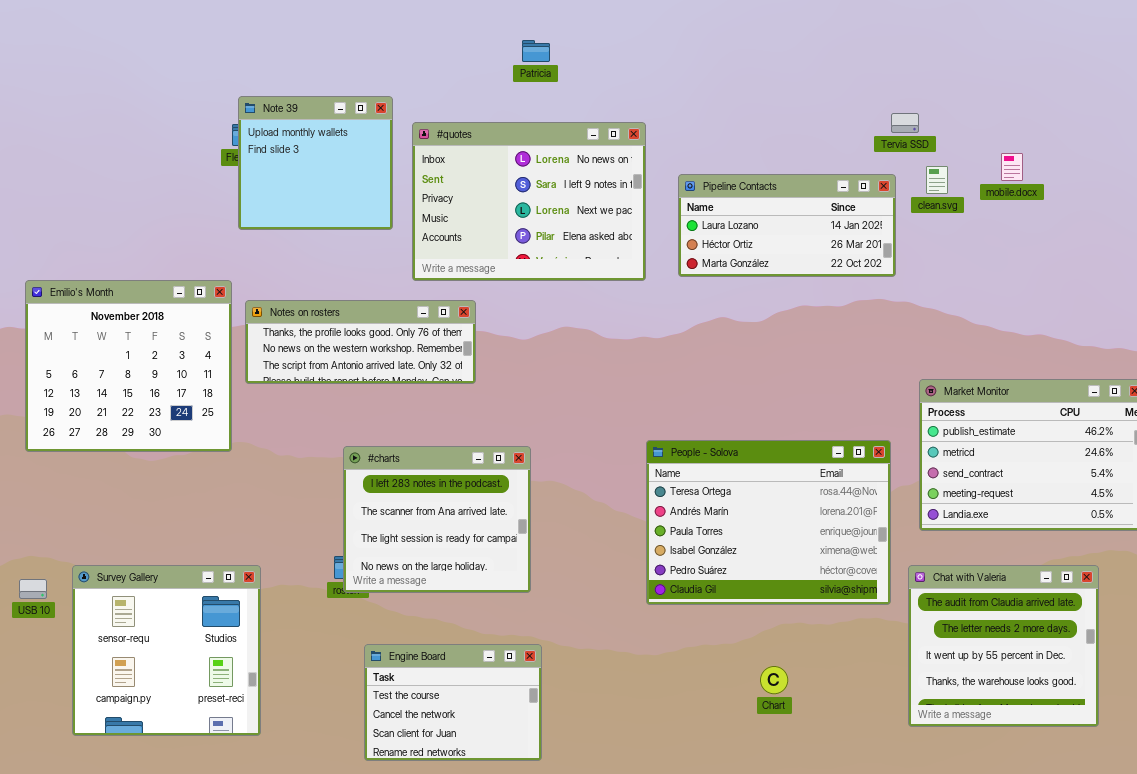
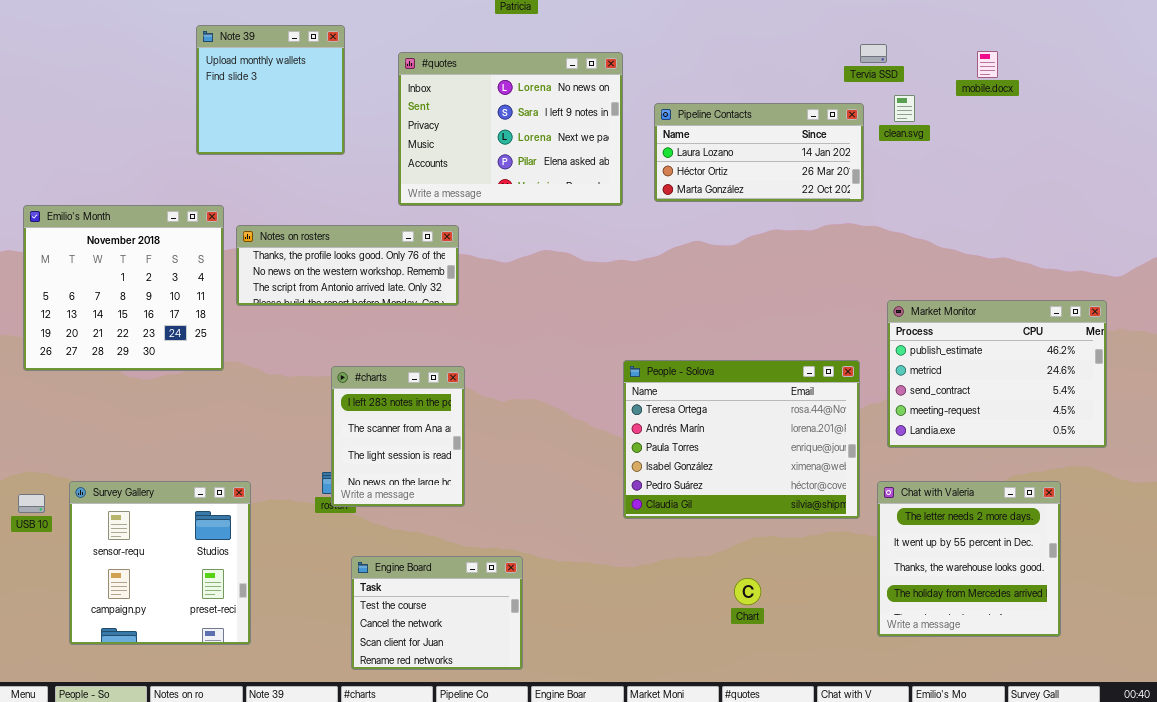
Note 39: [238,96,393,230] -> [196,25,345,155], moved
mobile.docx: [1001,153,1023,181] -> [977,51,998,78], moved
#charts: [343,446,531,593] -> [331,366,465,507], resized
Chat with Valeria: [908,565,1099,727] -> [877,481,1061,637], scrolled down 1 row

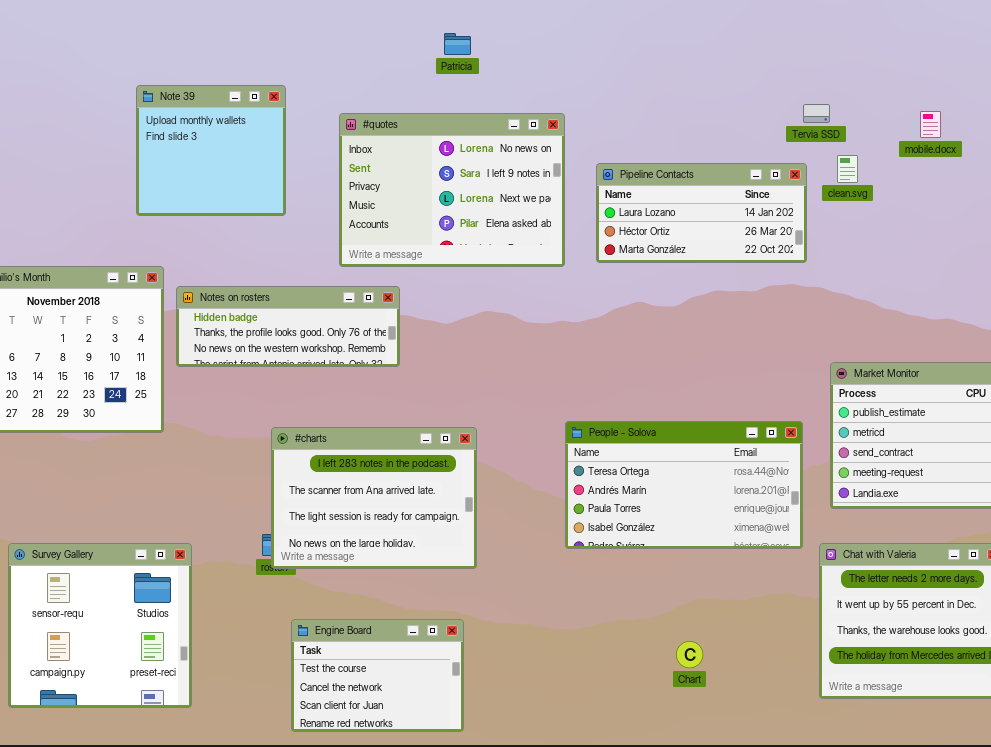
Notes on rosters: [236,225,459,306] -> [176,286,400,367], scrolled up 1 row
People - Solova: [623,360,860,519] -> [565,421,803,549], resized
#charts: [331,366,465,507] -> [271,427,477,569], resized

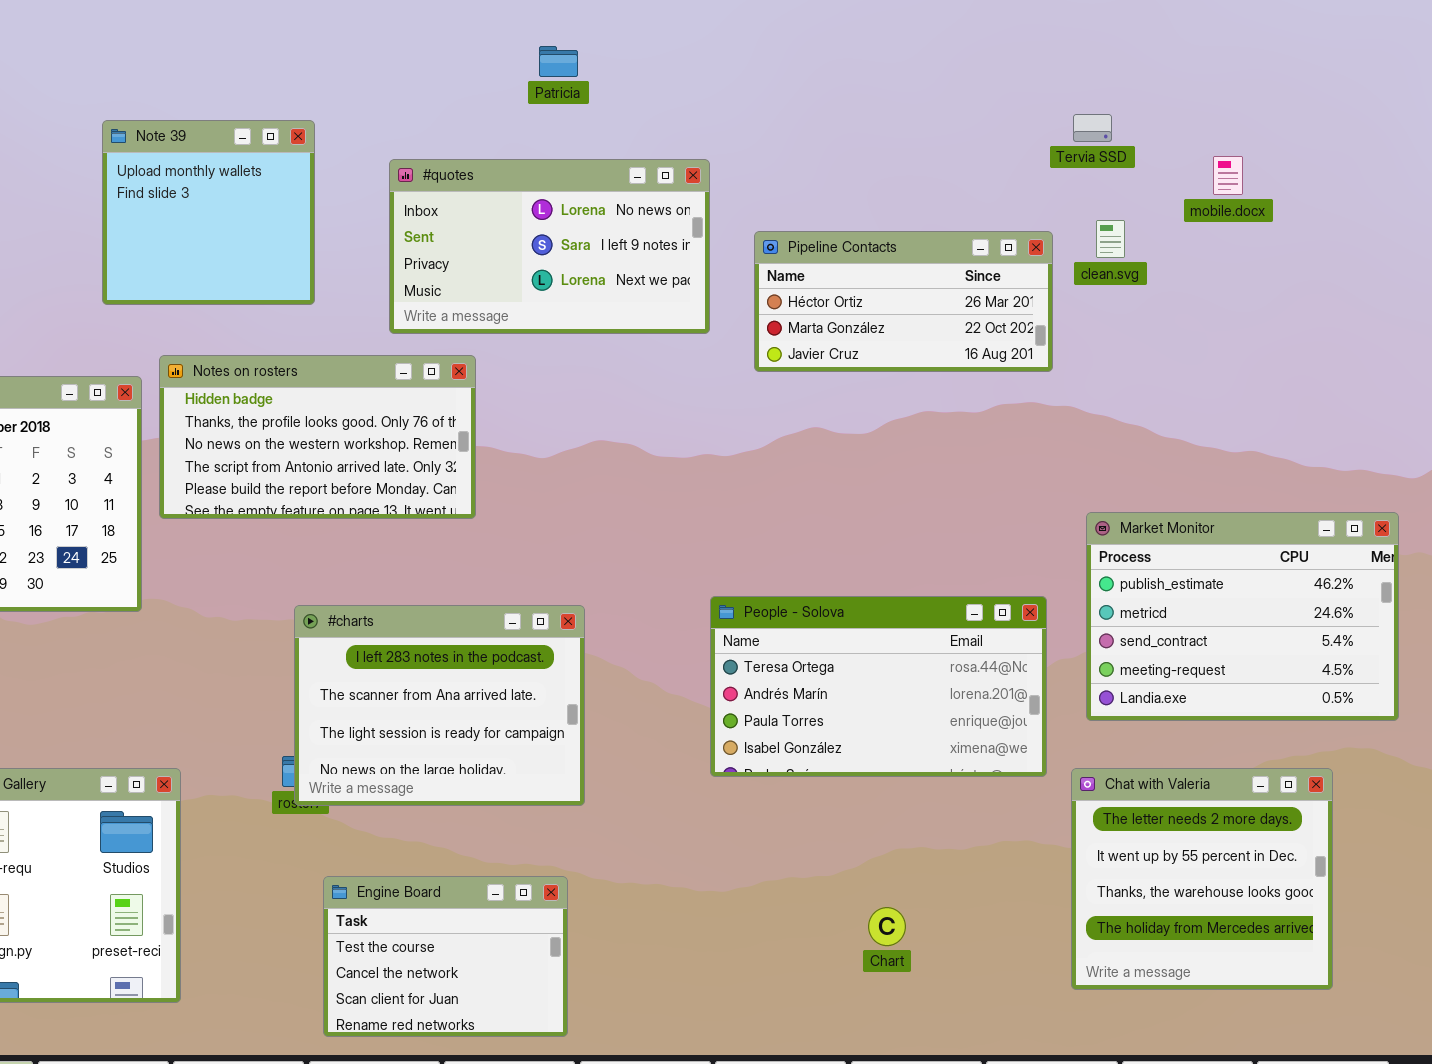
Tervia SSD: [803,104,830,123] -> [1073,114,1112,142], moved
#quotes: [339,113,565,267] -> [389,159,710,334], resized
Pipeline Contacts: [596,163,807,263] -> [754,231,1053,372], scrolled down 1 row
Notes on rosters: [176,286,400,367] -> [159,355,476,519], resized

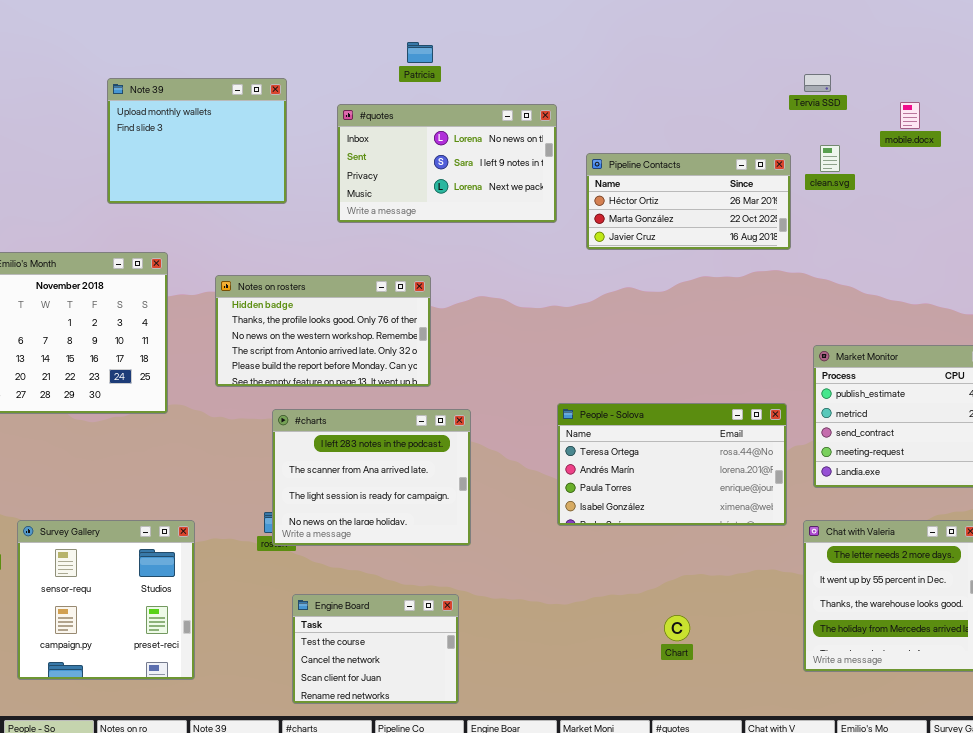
Patricia: [539,46,578,77] -> [407,42,433,63], moved
Note 39: [102,120,315,305] -> [107,78,287,204], resized
Notes on rosters: [159,355,476,519] -> [215,275,431,387], moved

